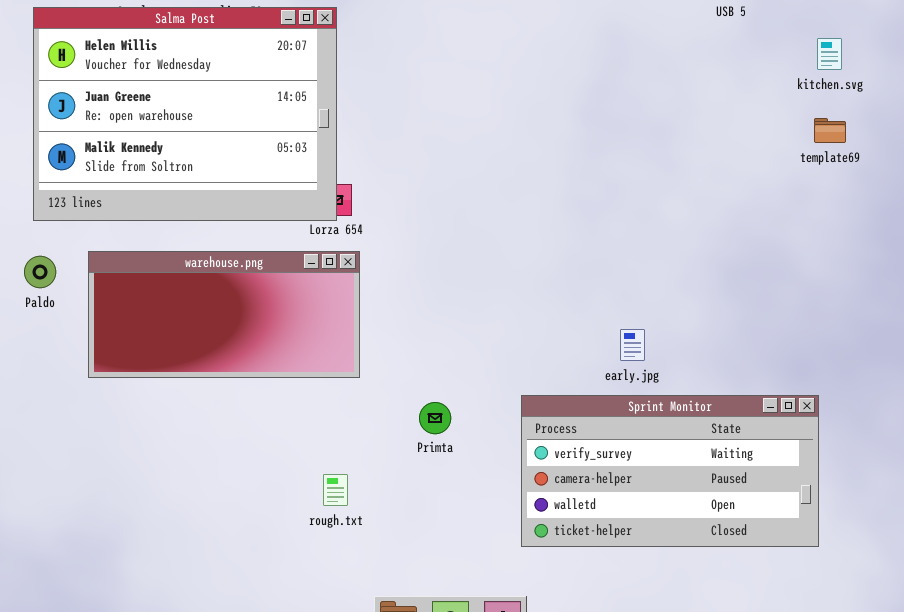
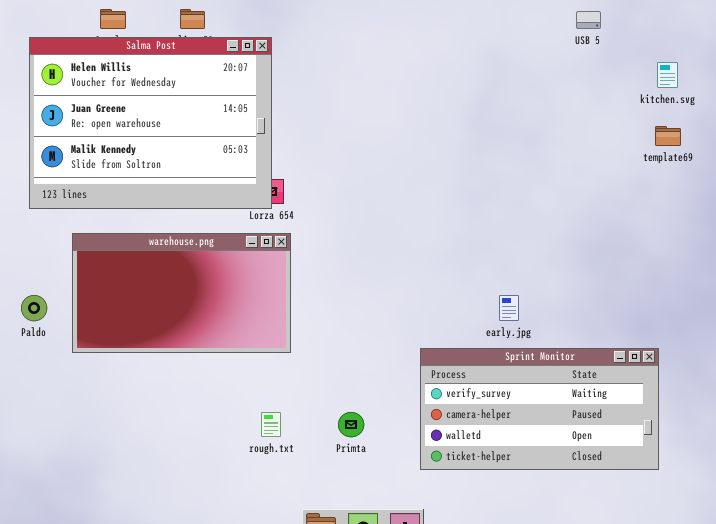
warehouse.png: [88,251,360,378] -> [72,233,291,353], resized
Paldo: [24,256,56,288] -> [21,295,47,321], moved
Primta: [419,402,451,434] -> [338,412,364,437], moved

